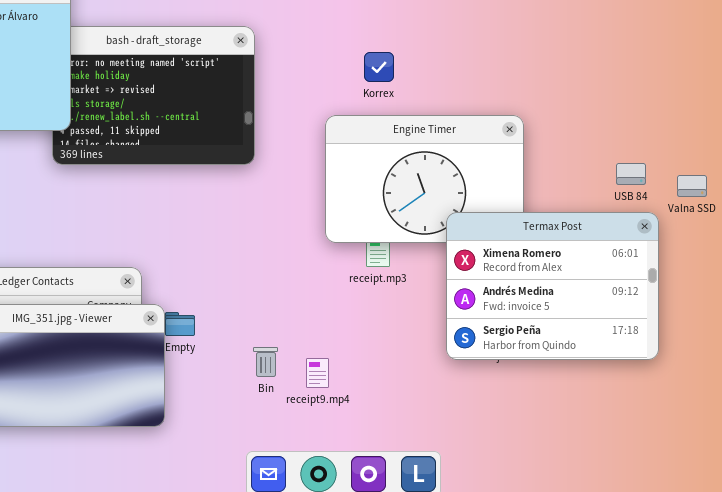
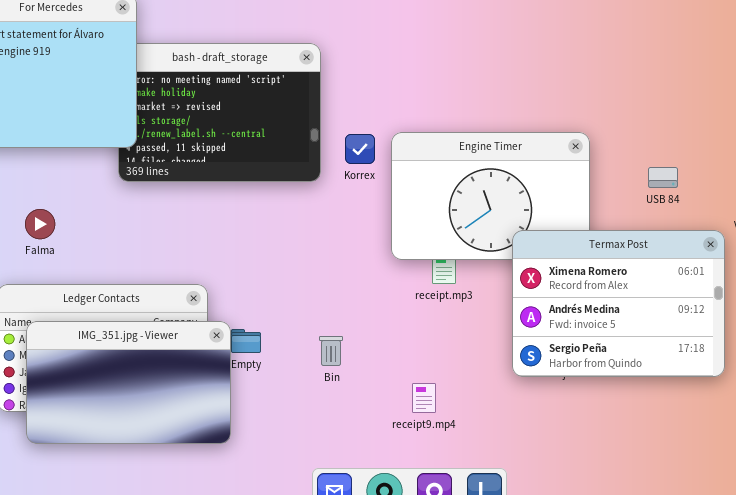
Korrex: [364,52,394,82] -> [345,134,375,164], moved
USB 84: [616,163,646,185] -> [648,167,678,188], moved
Bin: [253,347,278,377] -> [319,336,343,366], moved
receipt9.mp4: [306,358,329,388] -> [412,383,436,413], moved

